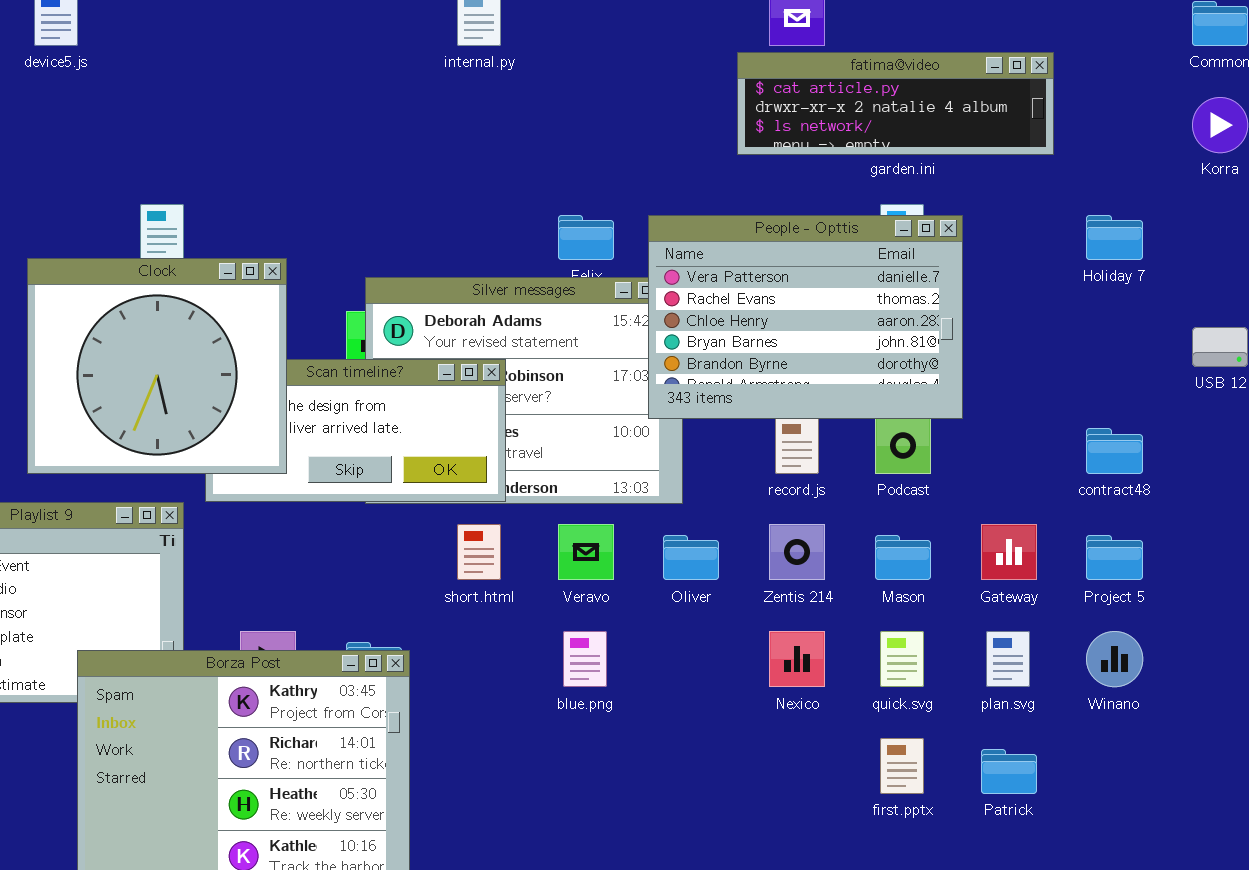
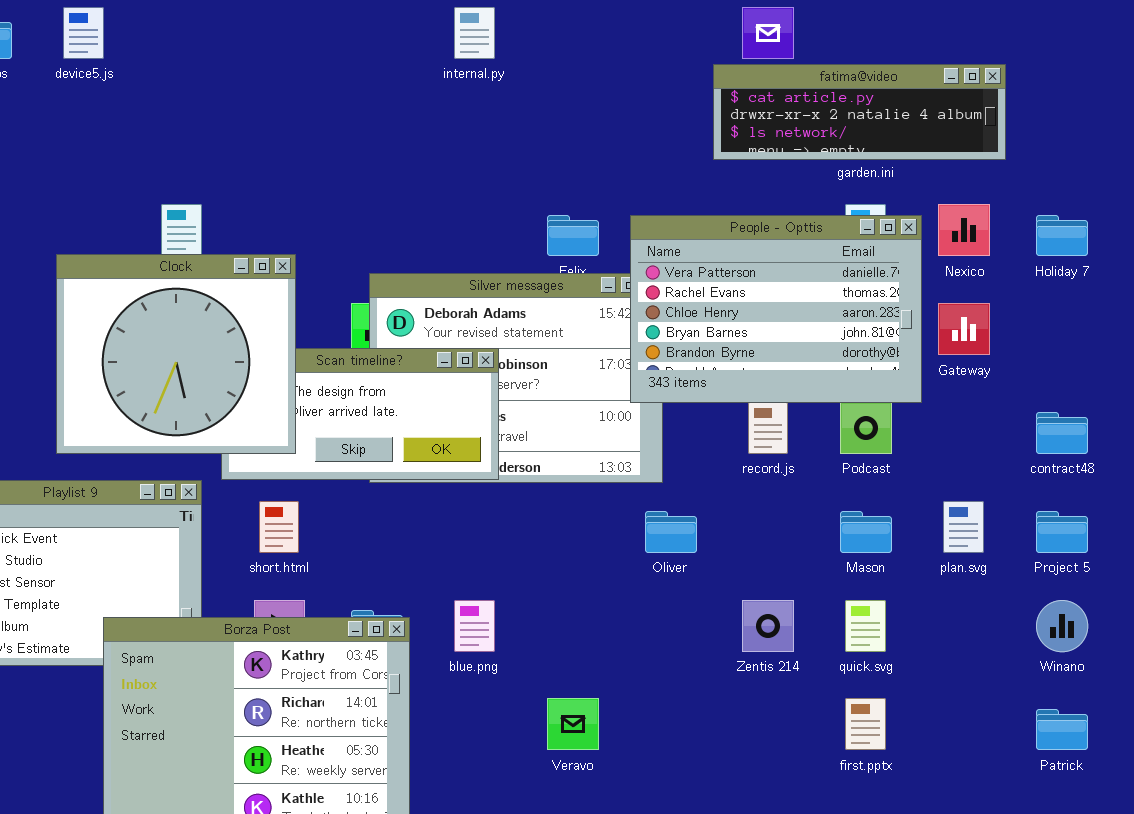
short.html: [457,524,501,580] -> [259,501,299,553], moved
Veravo: [558,524,614,580] -> [547,698,599,750], moved
Zentis 214: [769,524,825,580] -> [742,600,794,652], moved
Gateway: [981,524,1037,580] -> [938,303,990,355], moved
blue.png: [563,631,607,687] -> [454,600,495,652], moved
Nexico: [769,631,825,687] -> [938,204,990,256], moved
plan.svg: [986,631,1030,687] -> [943,501,984,553], moved
Patrick: [981,749,1037,794] -> [1036,709,1088,750], moved

